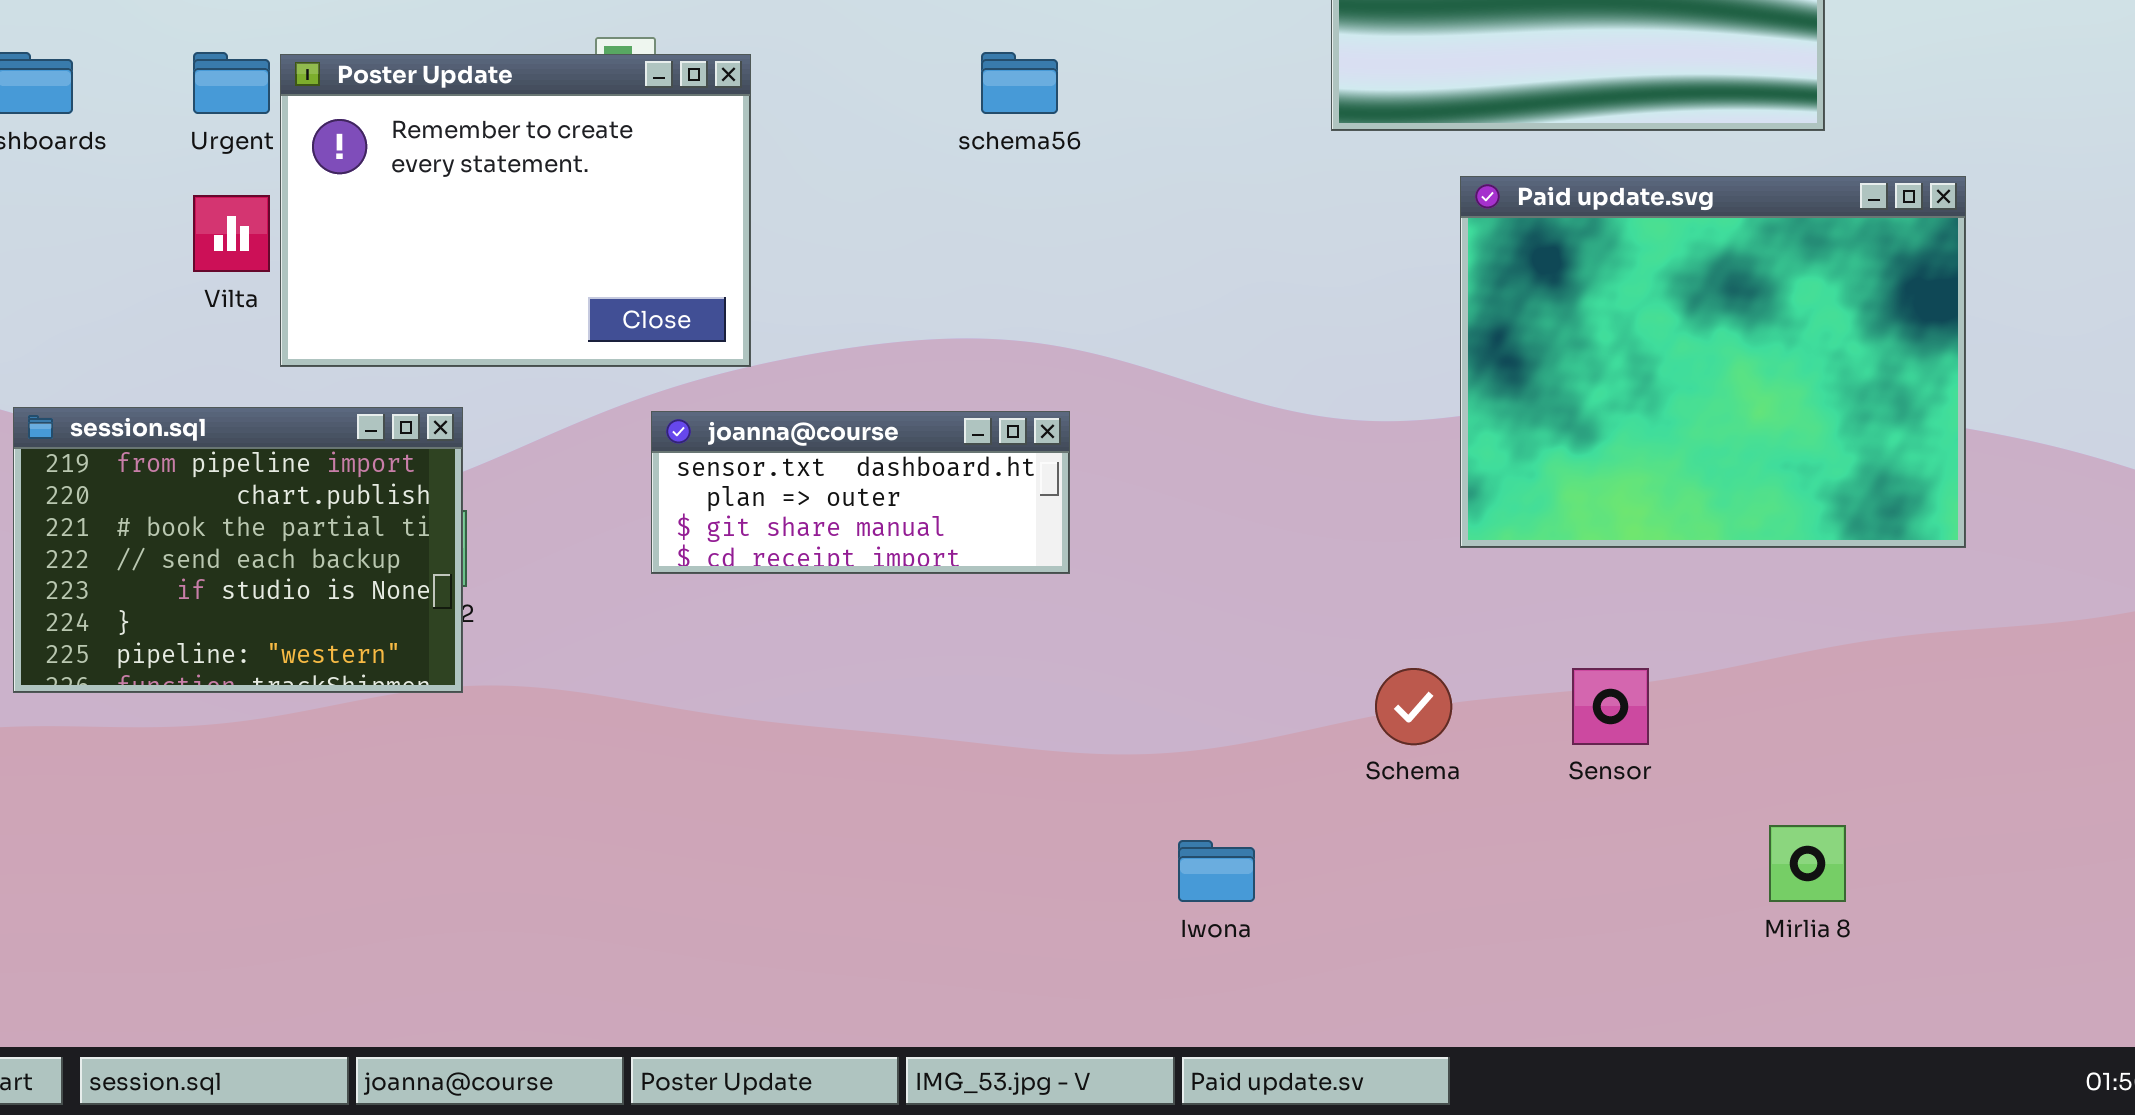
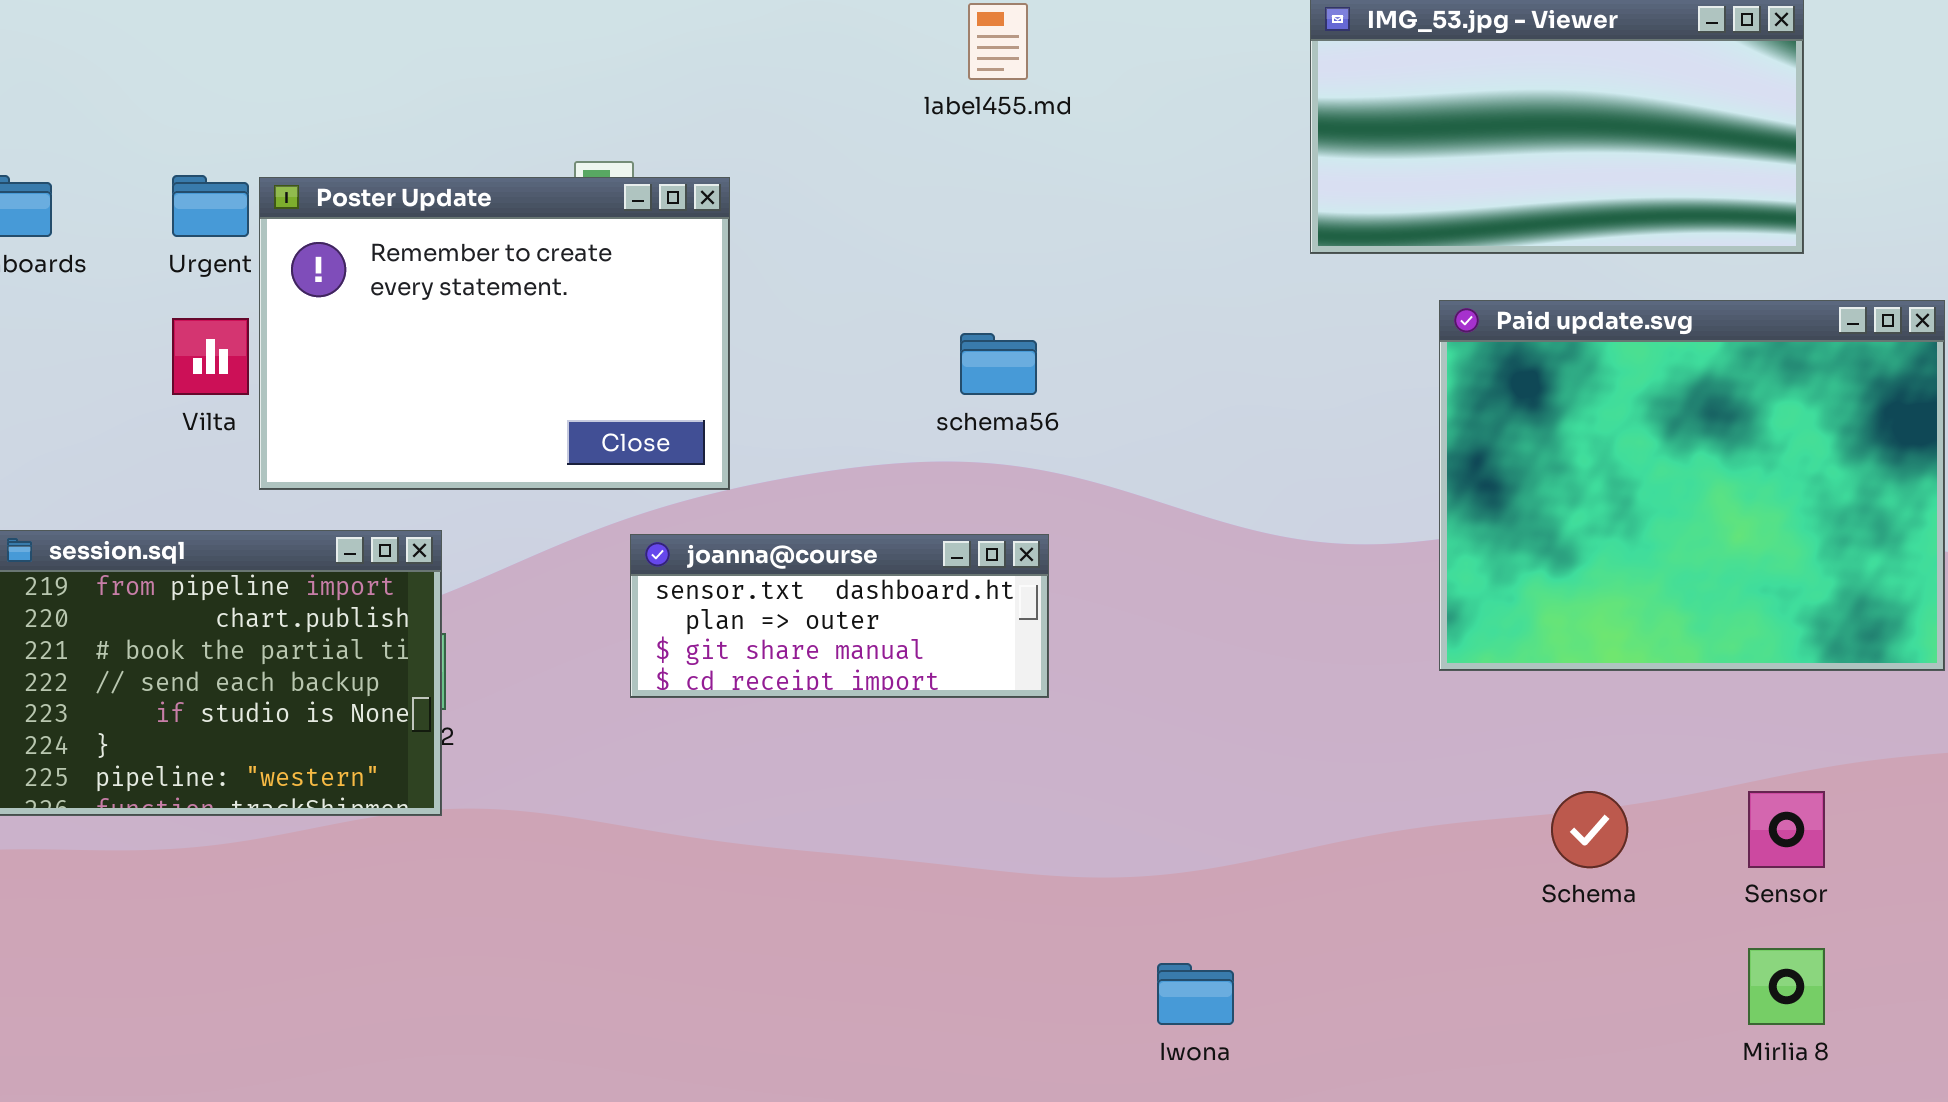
schema56: [981,52,1058,114] -> [960,333,1037,395], moved
Schema: [1375,668,1452,745] -> [1551,791,1628,868], moved
Sensor: [1572,668,1649,745] -> [1748,791,1825,868], moved

